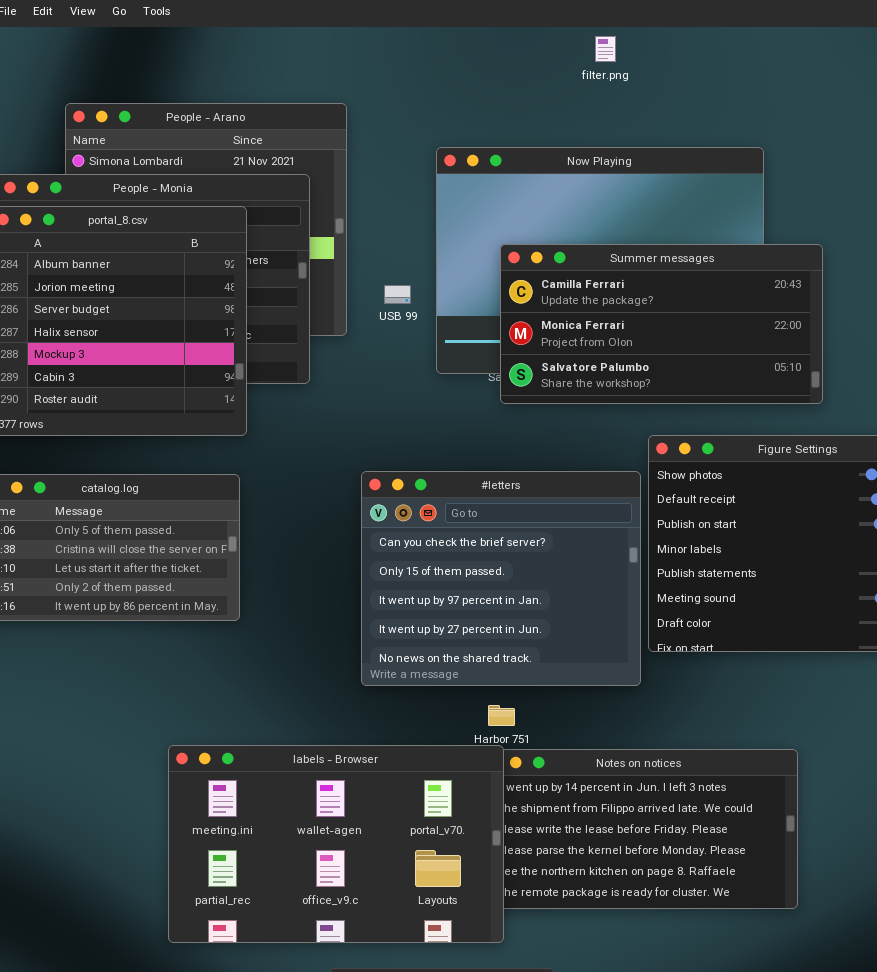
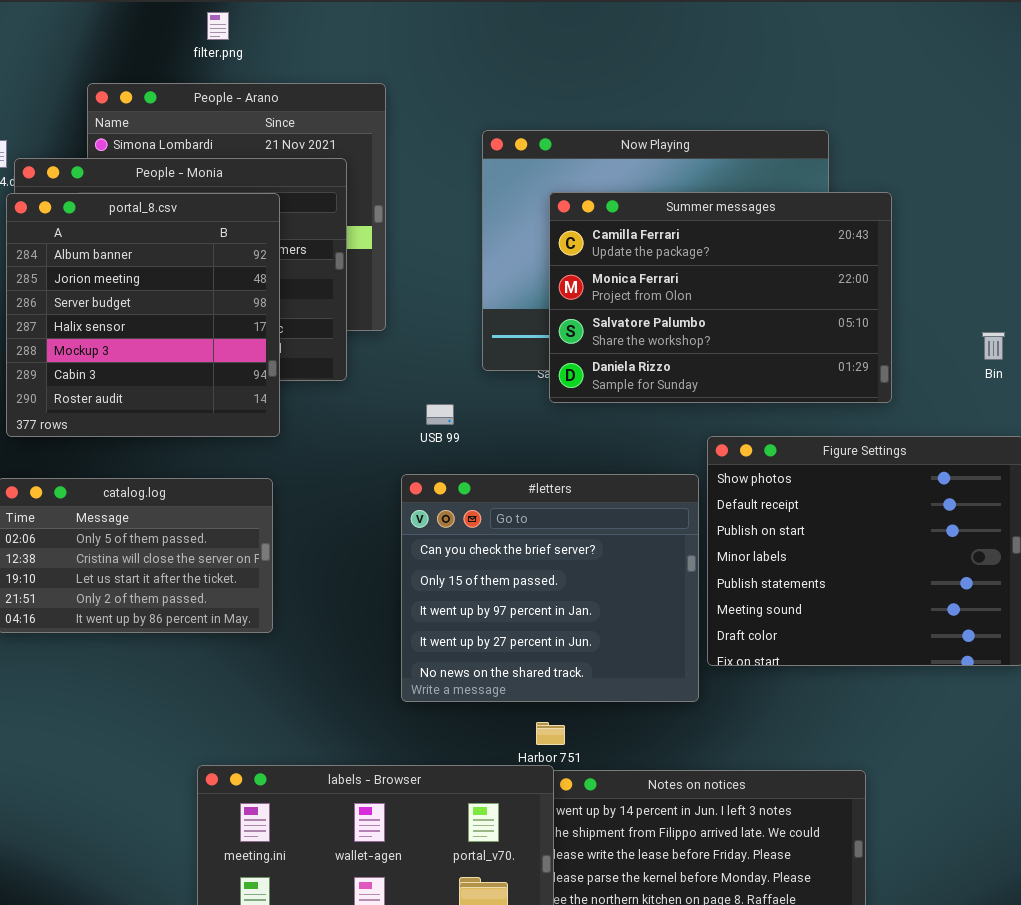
filter.png: [595,36,616,62] -> [207,12,229,40], moved
Summer messages: [500,244,823,404] -> [549,192,892,403], resized
USB 99: [384,285,411,304] -> [426,404,454,425], moved

